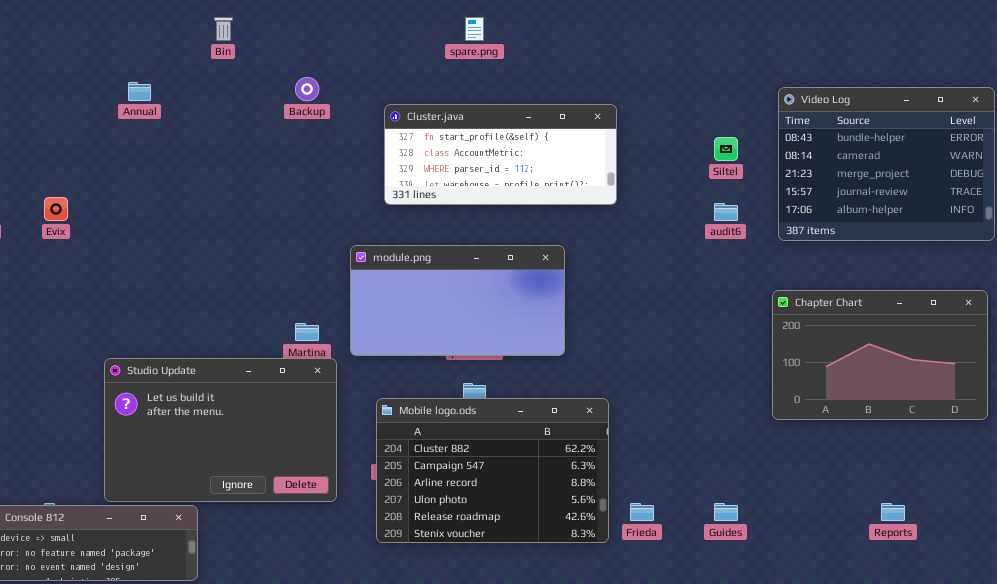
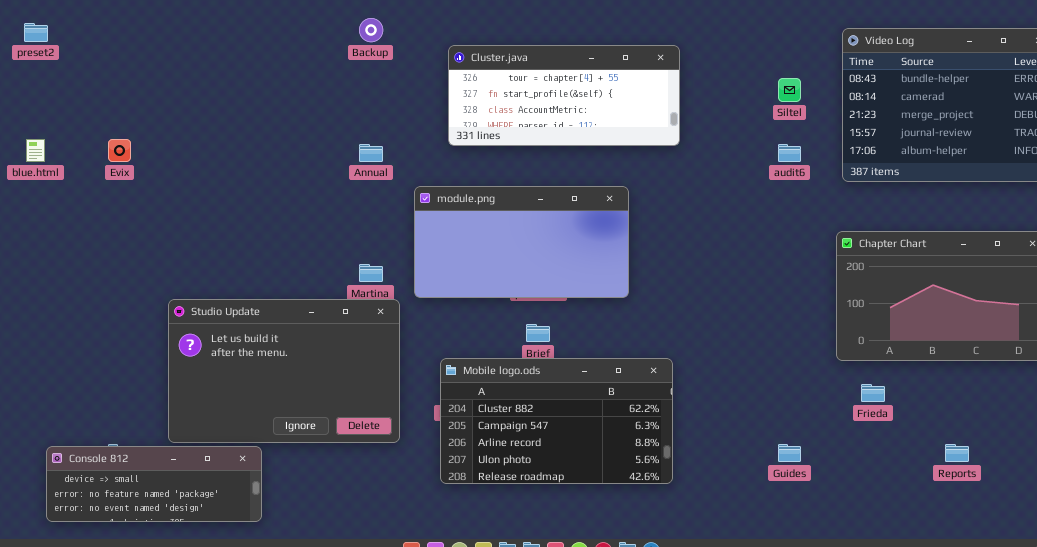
Annual: [128,82,151,101] -> [359,144,383,162], moved
Cluster.java: [384,104,617,205] -> [448,45,680,146], scrolled up 1 row
Mobile logo.ods: [376,398,609,543] -> [440,358,673,484], resized
Frieda: [630,503,654,521] -> [861,384,885,402], moved

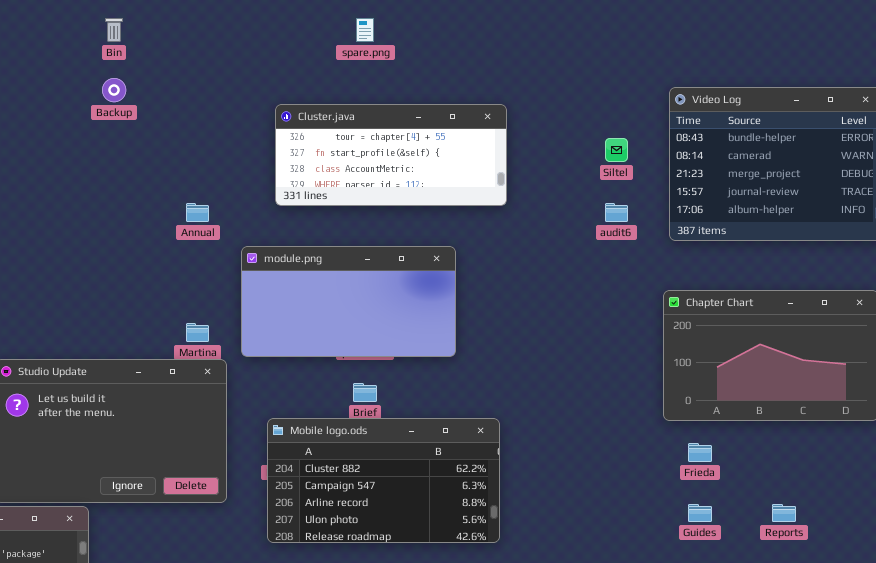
Backup: [359,18,383,42] -> [102,78,126,102], moved
Guides: [778,444,801,462] -> [688,504,712,522], moved

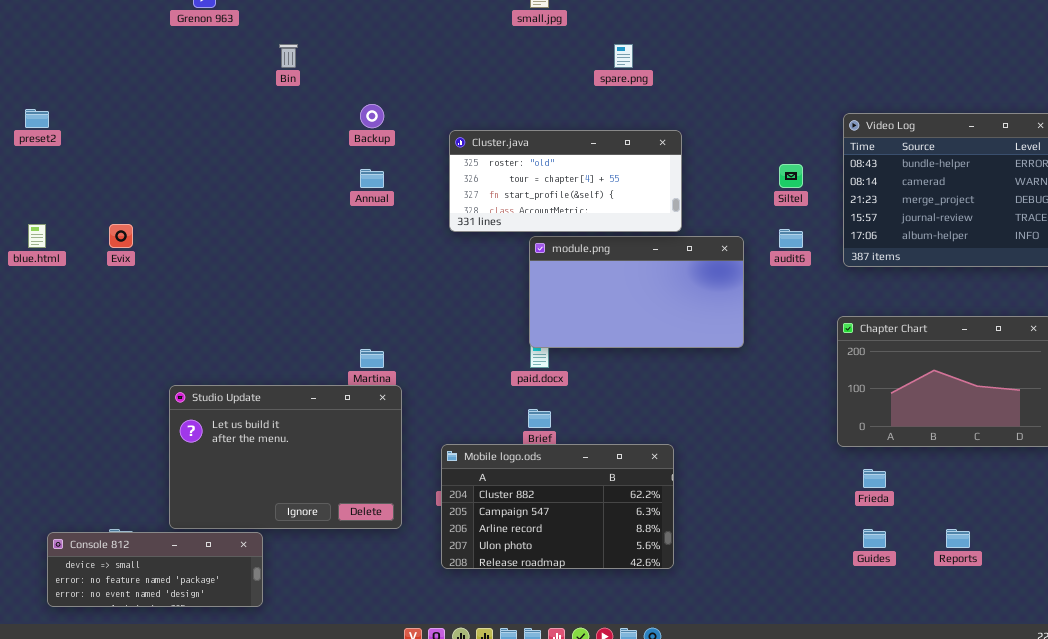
spare.png: [356,18,374,42] -> [614,44,633,68], moved
Backup: [102,78,126,102] -> [360,104,384,128], moved
Cluster.java: [275,104,507,206] -> [449,130,682,232], scrolled up 1 row
Annual: [186,203,209,222] -> [360,169,384,188], moved
module.png: [241,246,456,357] -> [529,236,744,348], moved

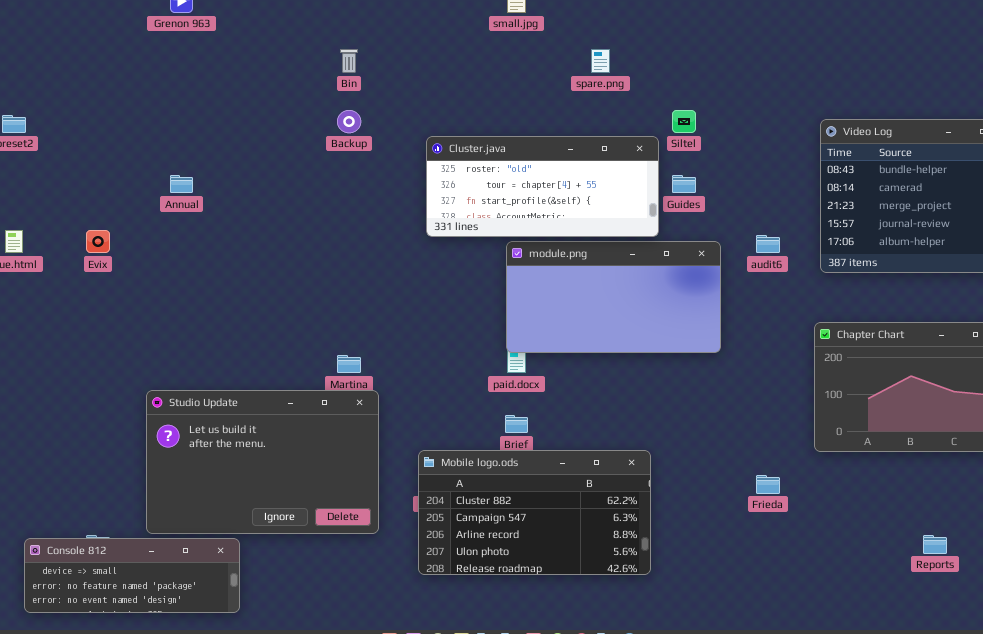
Bin: [279,44,298,68] -> [340,49,358,73], moved
Siltel: [779,164,803,188] -> [672,110,696,133], moved
Annual: [360,169,384,188] -> [170,175,193,193], moved
Frieda: [863,469,886,488] -> [756,475,780,494], moved
Guides: [863,529,886,548] -> [672,175,696,193], moved

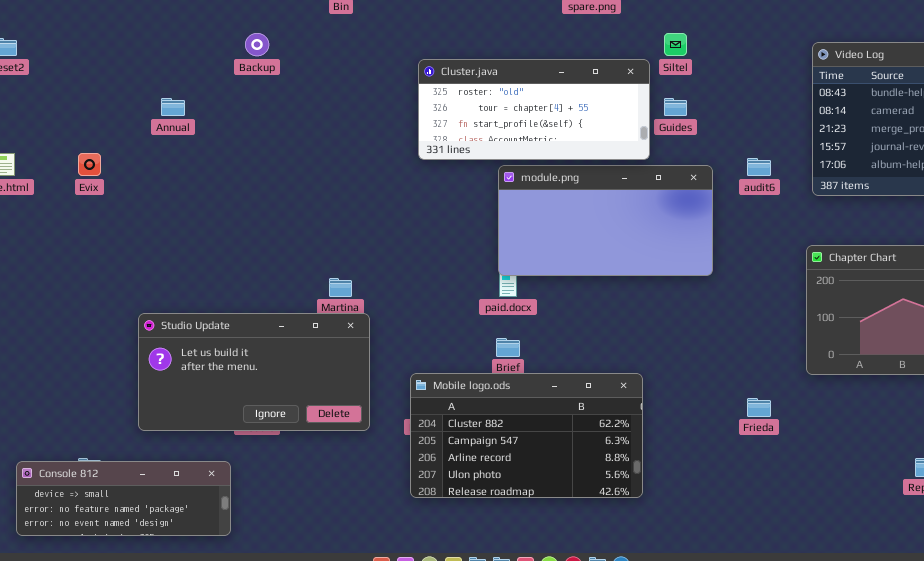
Backup: [337,110,361,133] -> [245,33,269,56], moved
Studio Update: [146,390,379,534] -> [138,313,370,431], resized

